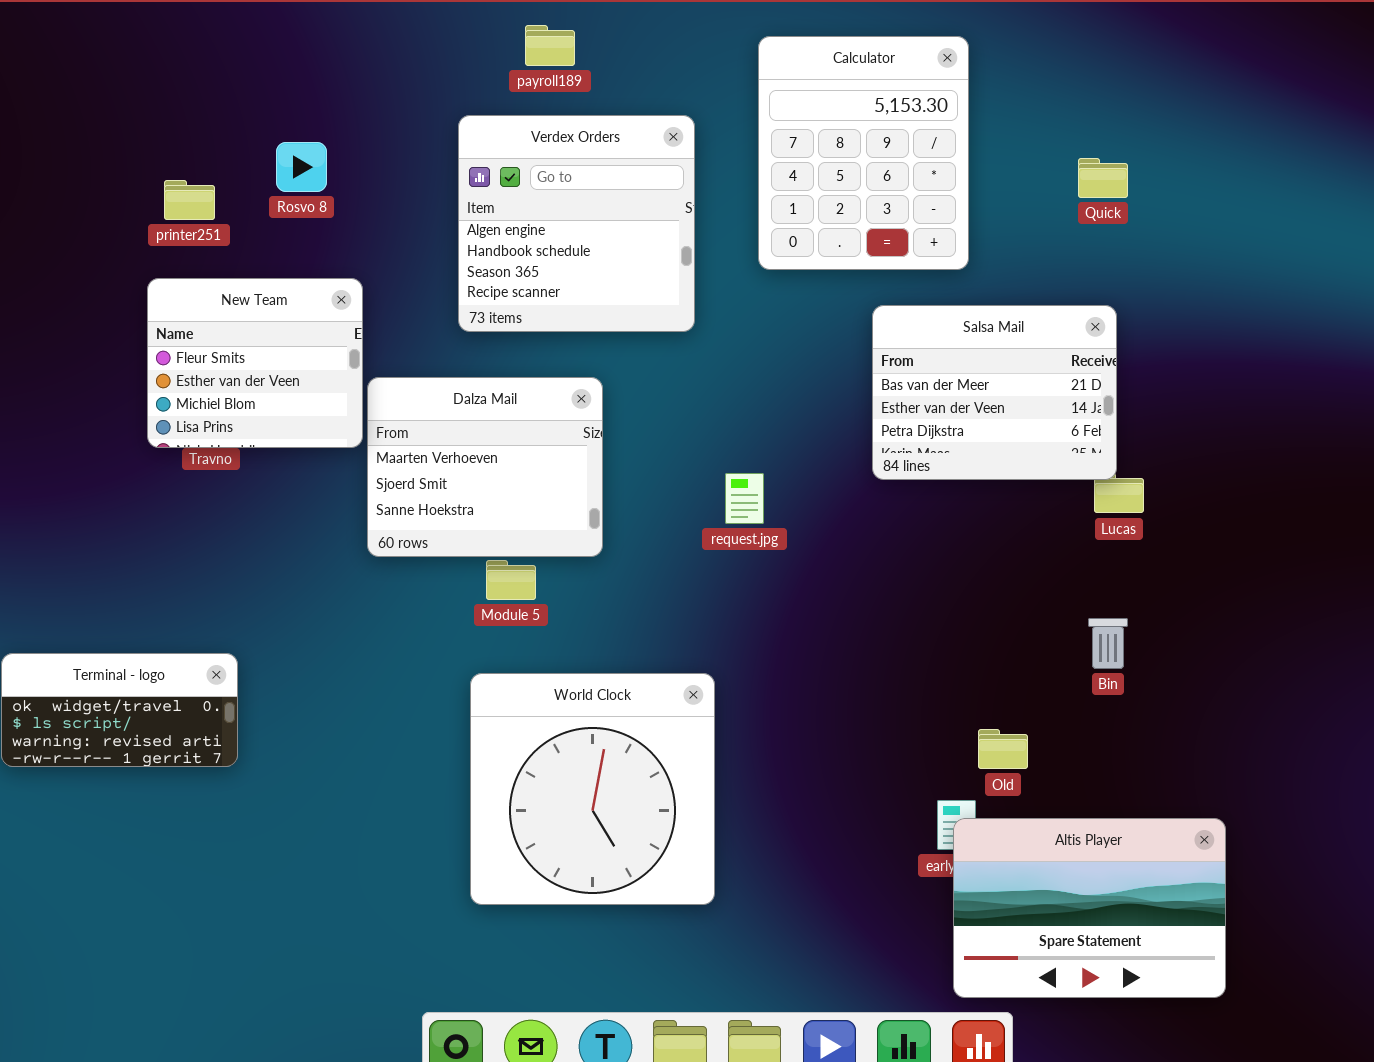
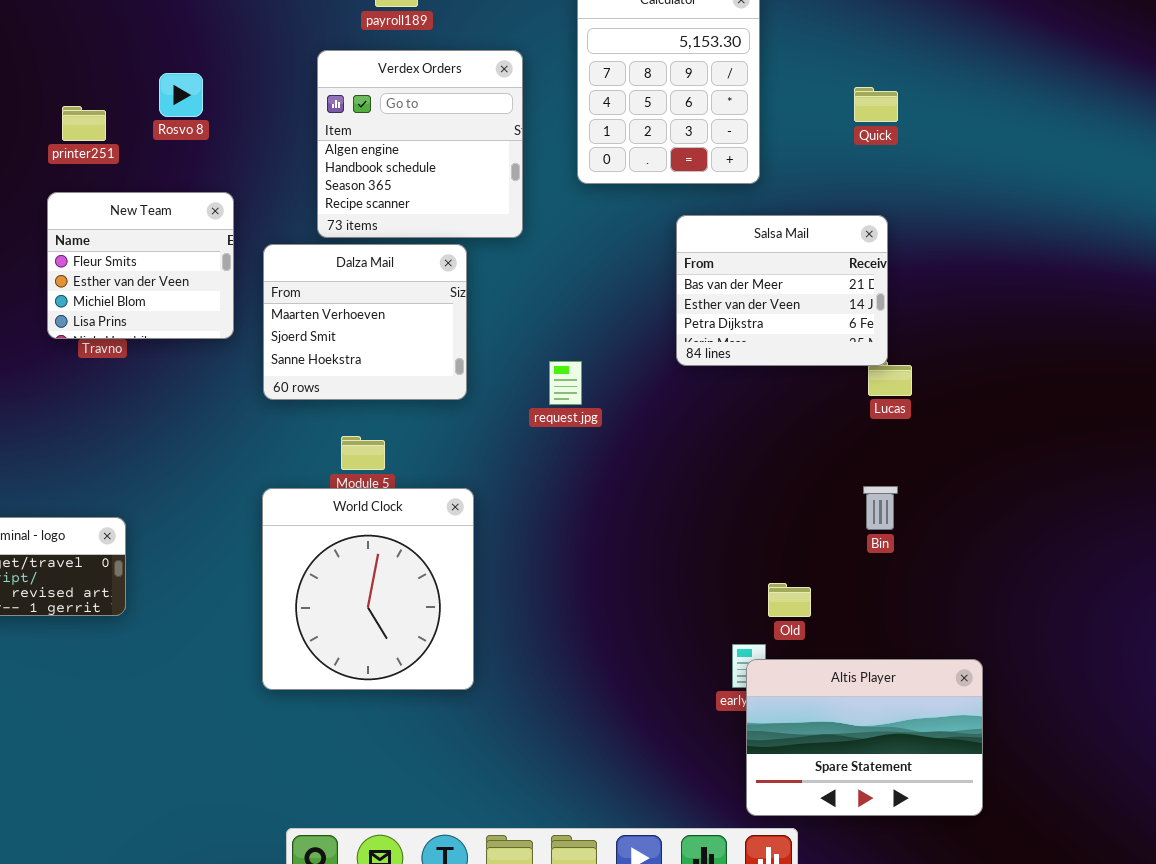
Dalza Mail: [367,377,603,557] -> [263,244,467,400], moved
World Clock: [470,673,715,905] -> [262,488,474,690], moved

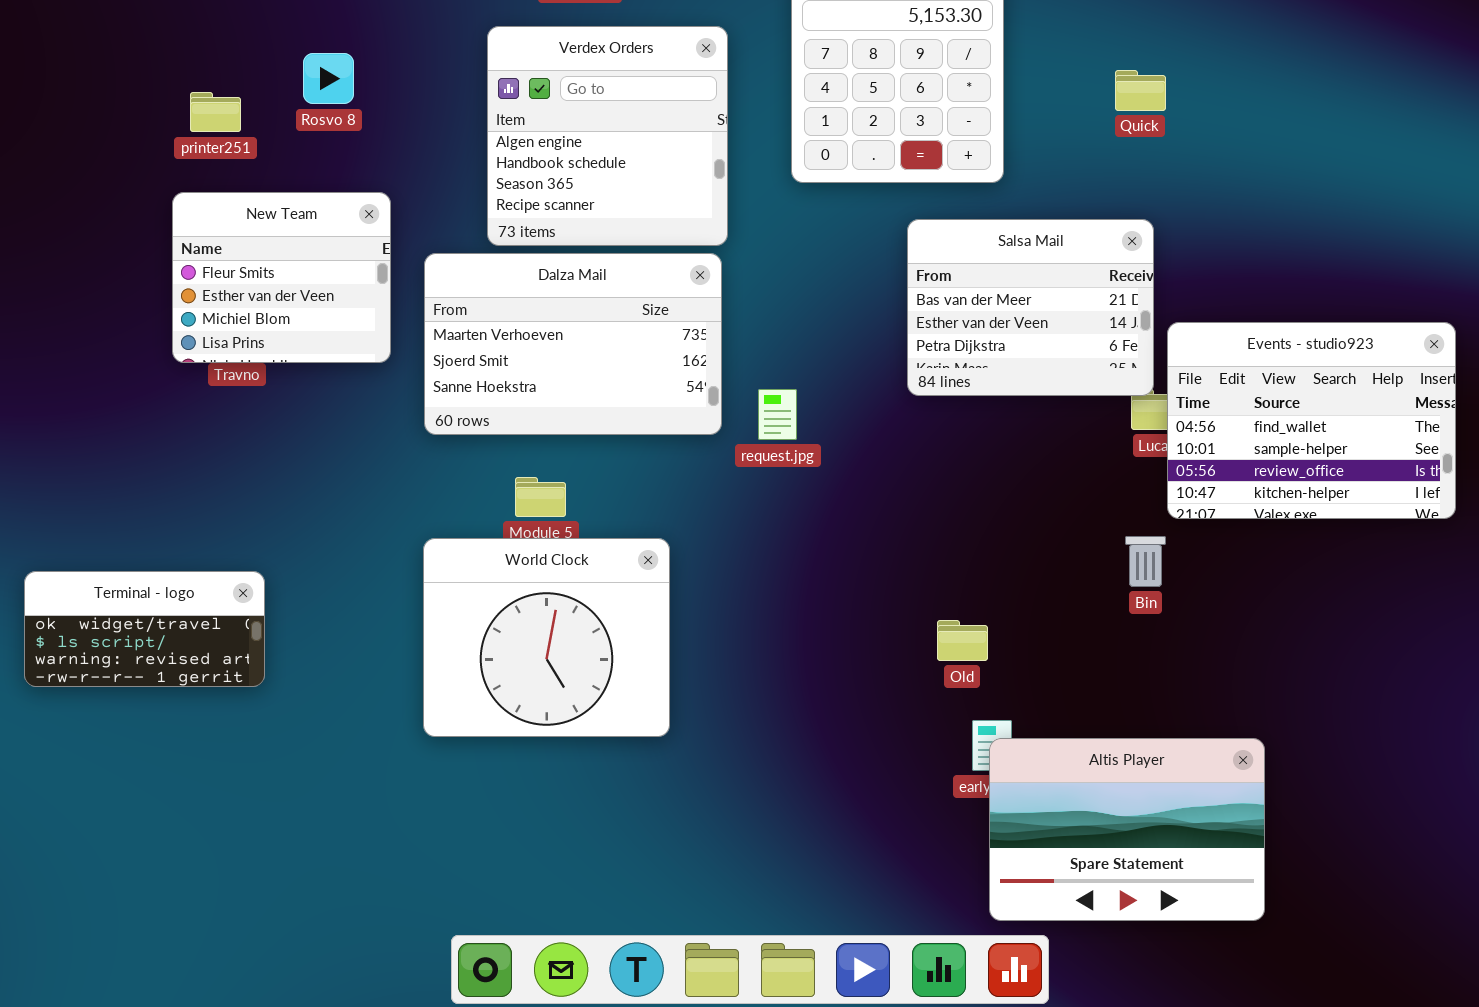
Dalza Mail: [263,244,467,400] -> [424,253,722,435], resized
Events - studio923: none -> [1167,322,1456,519], opened
World Clock: [262,488,474,690] -> [423,538,670,737], resized
Old: [768,583,811,617] -> [937,620,988,661], moved

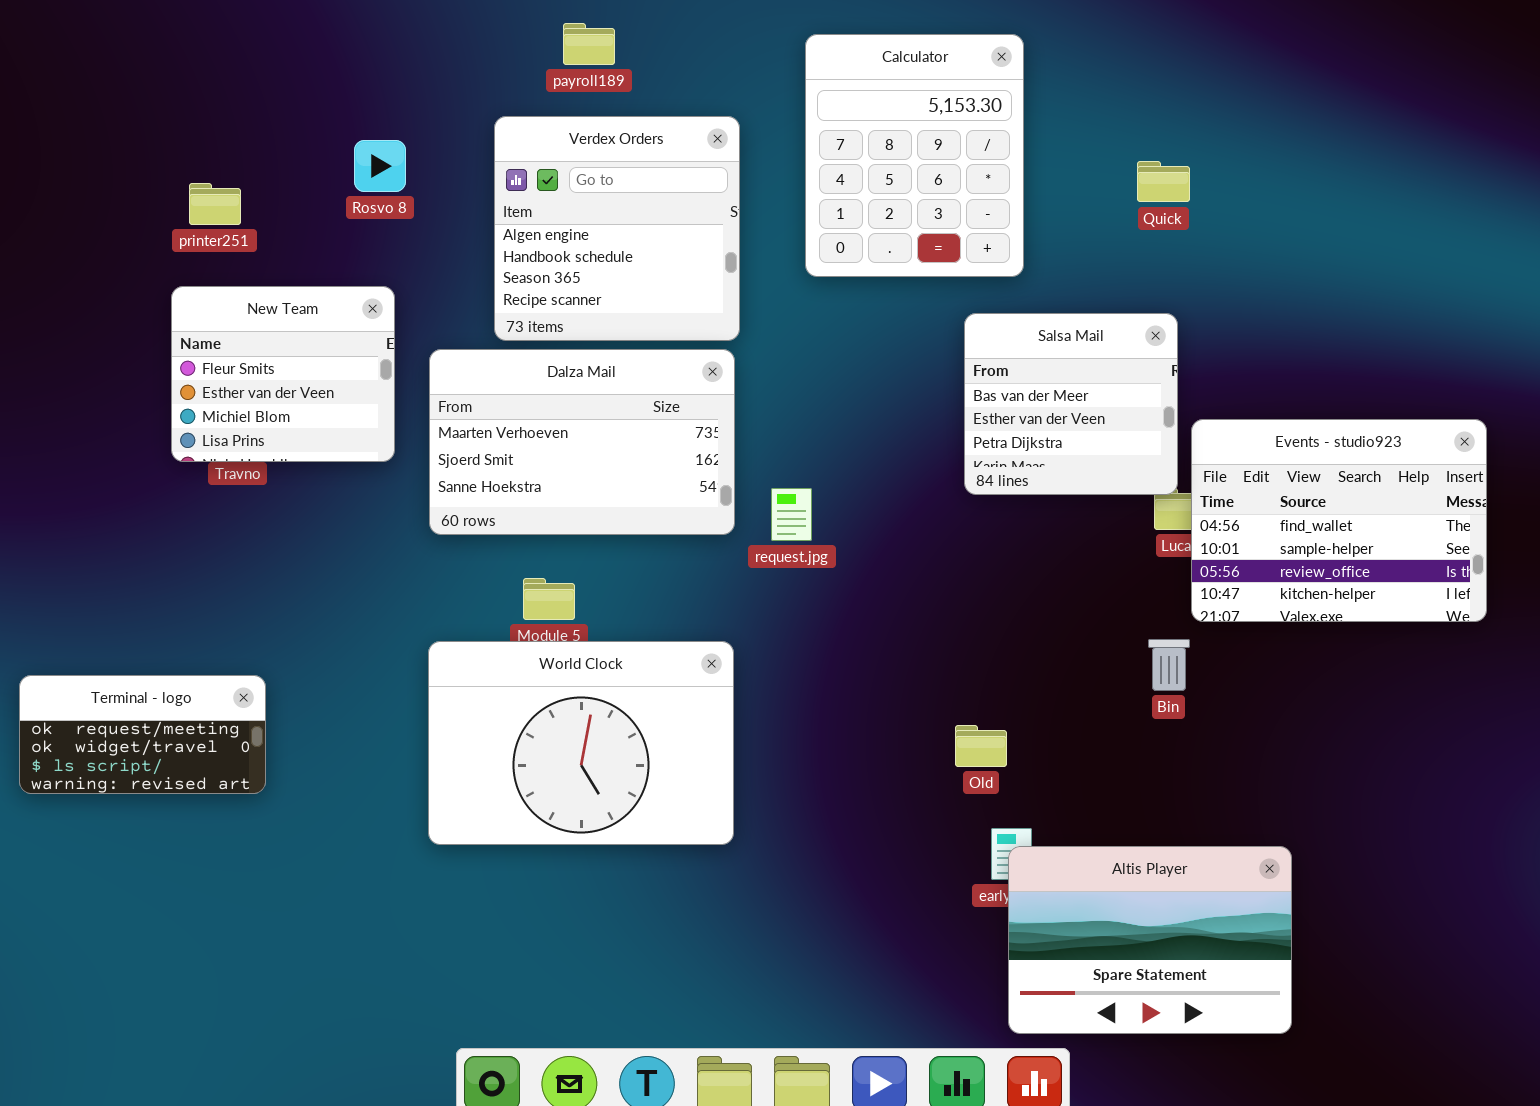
Rosvo 8: [303,53,354,104] -> [354,140,406,192], moved
Salsa Mail: [907,219,1154,396] -> [964,313,1178,495], resized
World Clock: [423,538,670,737] -> [428,641,734,845], resized
Terminal - logo: [24,571,265,687] -> [19,675,266,794], scrolled up 1 row

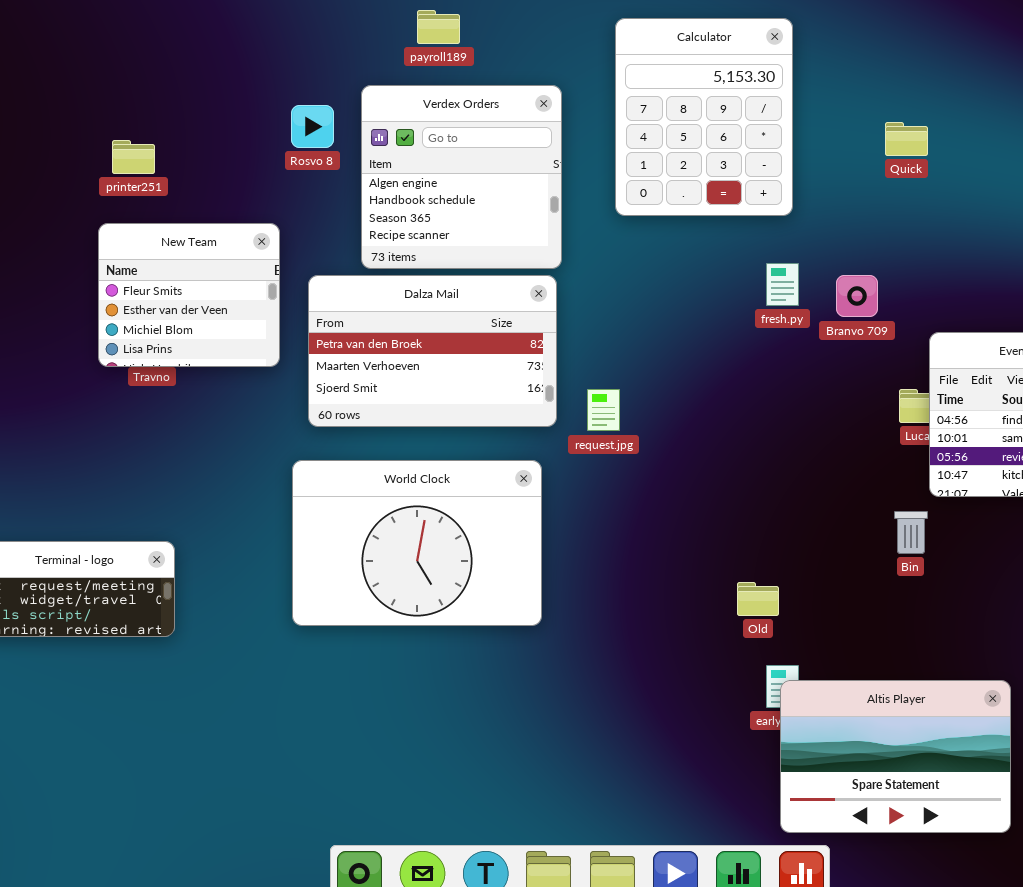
Rosvo 8: [354,140,406,192] -> [291,105,334,148], moved
Salsa Mail: [964,313,1178,495] -> none, closed
Dalza Mail: [429,349,735,535] -> [308,275,557,427], scrolled up 1 row
World Clock: [428,641,734,845] -> [292,460,542,626], moved

